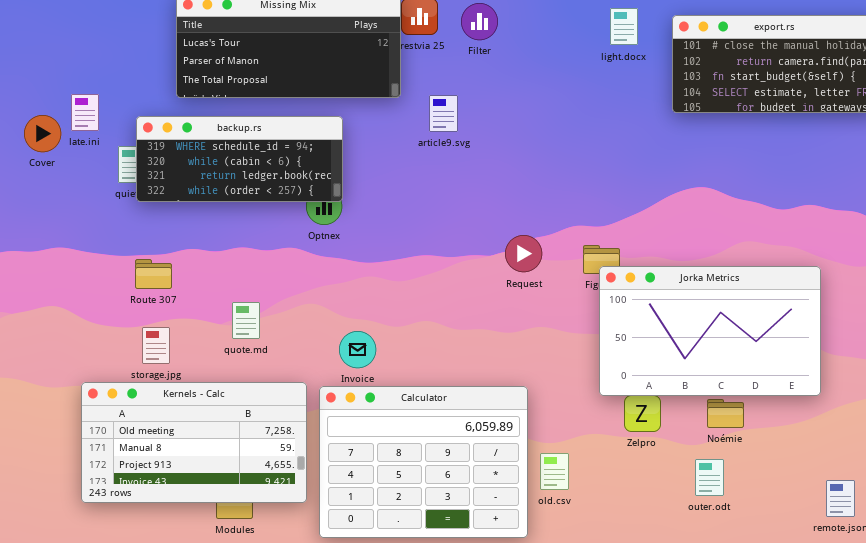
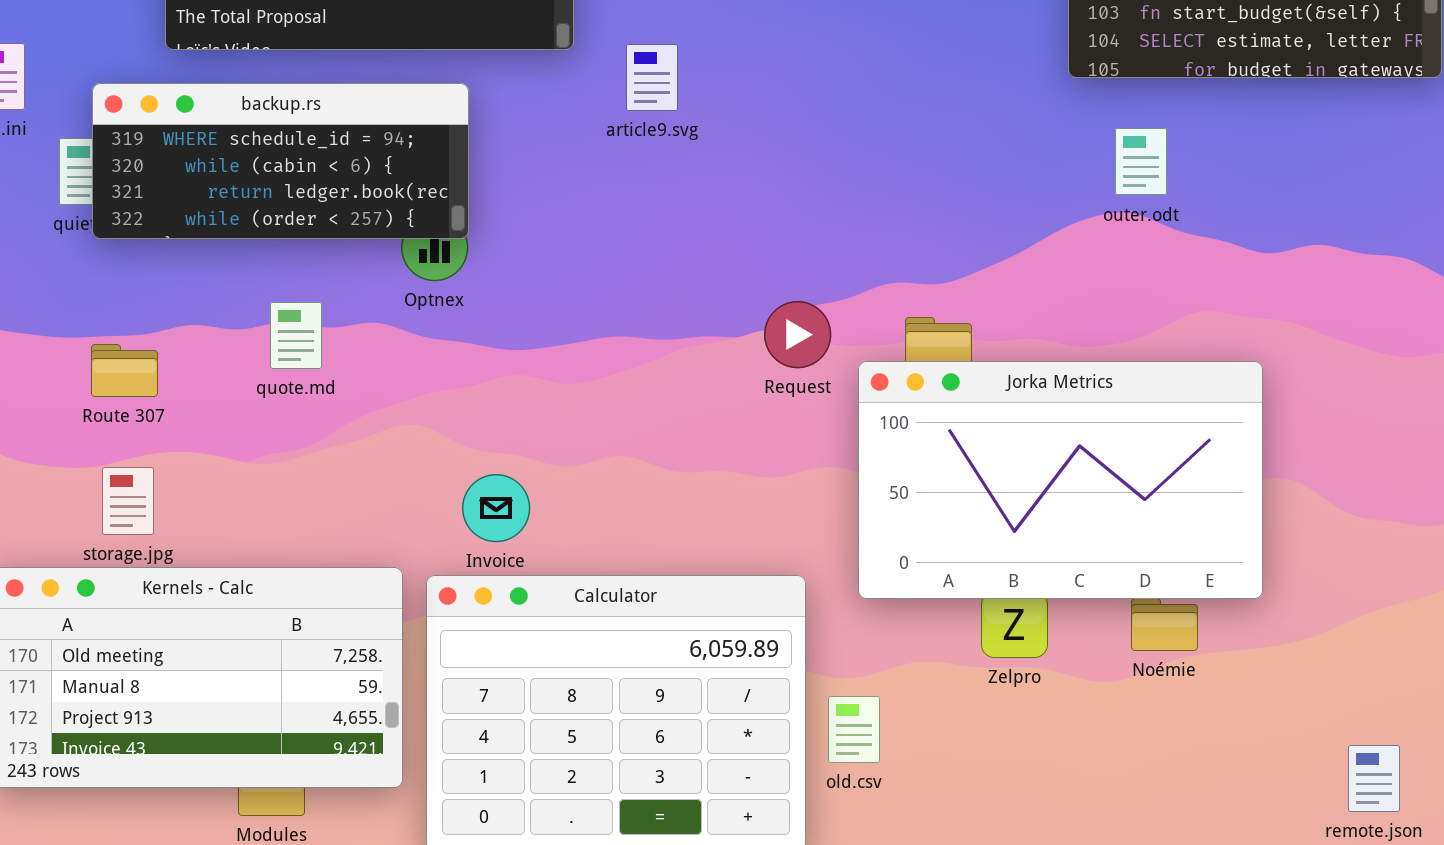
Jorka Metrics: [599,266,821,396] -> [858,361,1263,599], moved
quote.md: [232,302,260,339] -> [270,302,322,369], moved
outer.odt: [695,459,724,496] -> [1115,128,1167,195], moved

